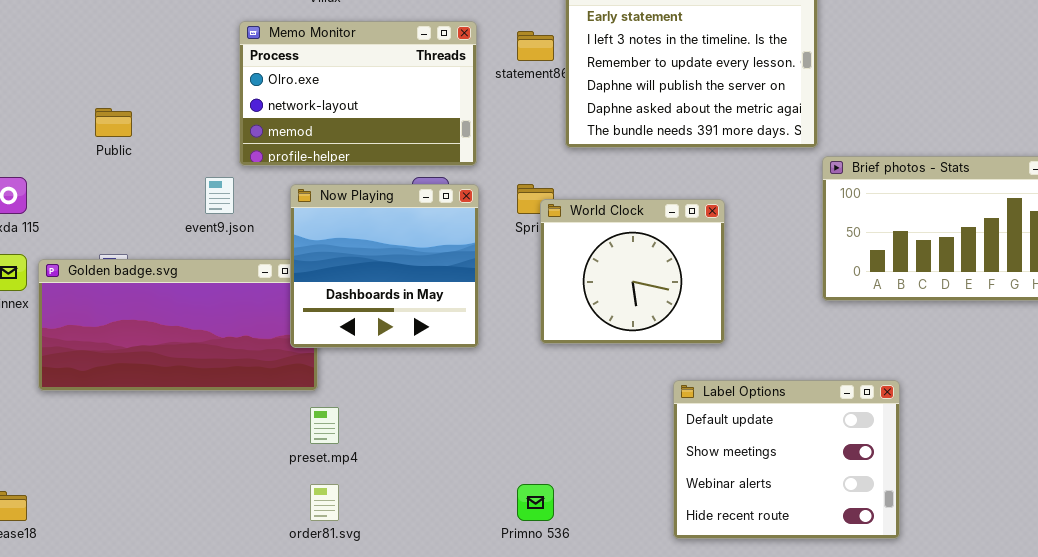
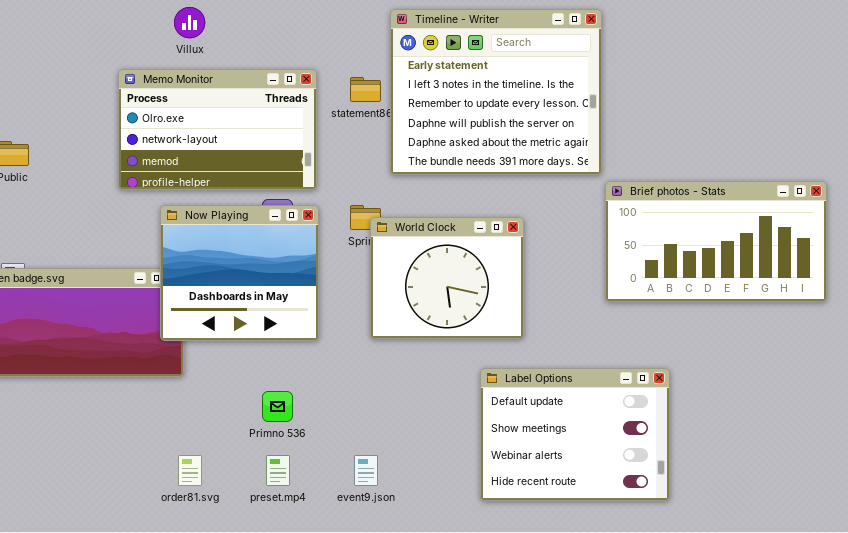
event9.json: [205,177,234,214] -> [354,455,378,486], moved
preset.mp4: [310,407,339,444] -> [266,455,290,486], moved
Primno 536: [517,484,554,521] -> [262,391,293,422], moved

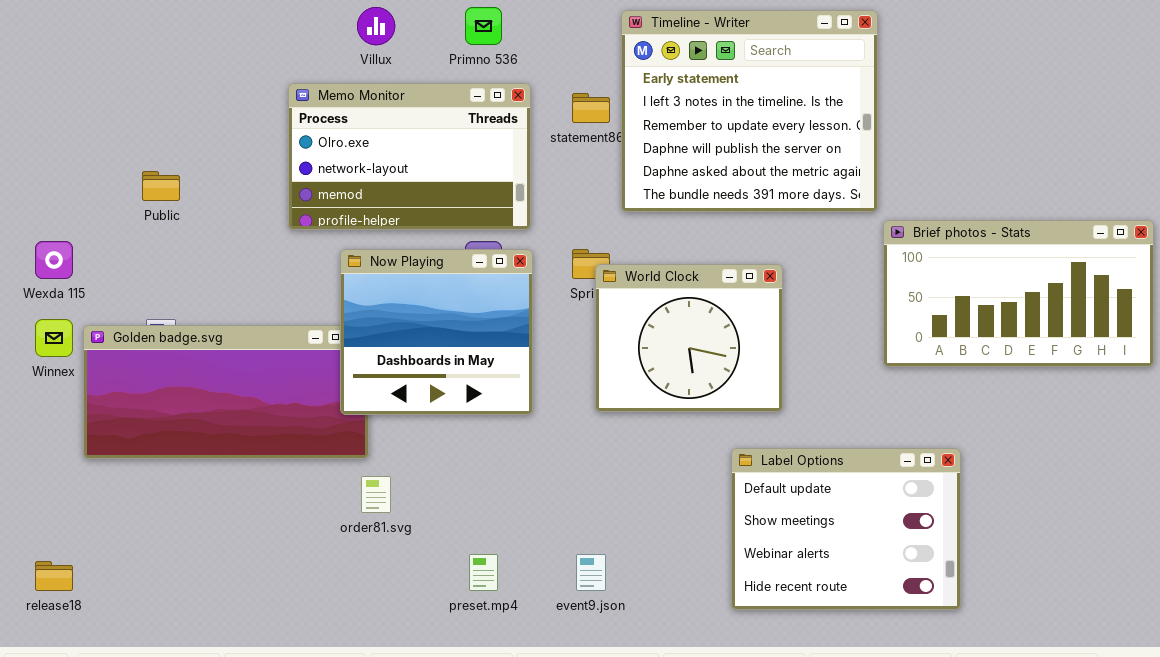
Primno 536: [262,391,293,422] -> [465,7,502,45], moved
order81.svg: [178,455,202,486] -> [361,476,391,513], moved

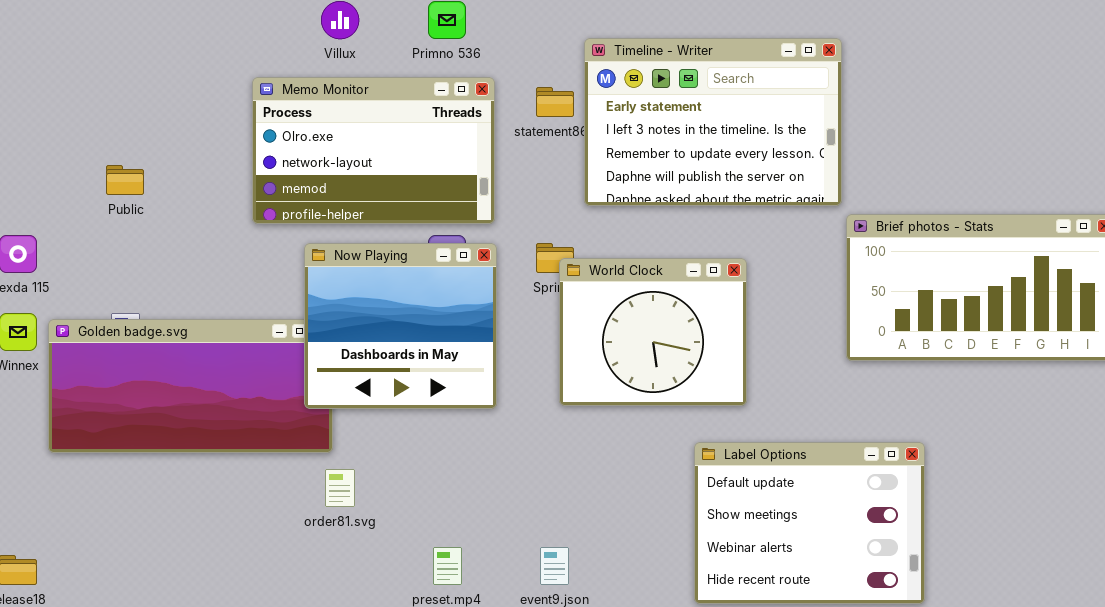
Timeline - Writer: [621,10,878,212] -> [584,38,842,206], resized

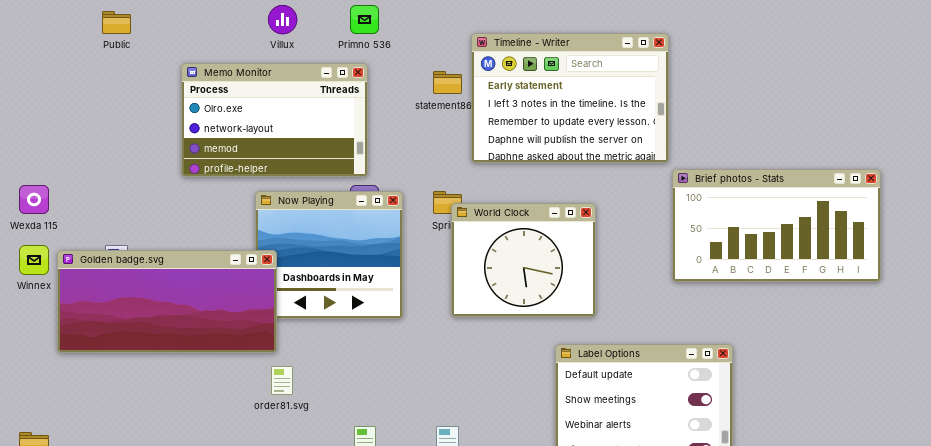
Memo Monitor: [252,77,495,224] -> [181,63,368,177], moved
Public: [106,165,144,195] -> [102,11,131,34], moved
Golden badge.svg: [48,319,333,453] -> [57,250,277,353], raised

